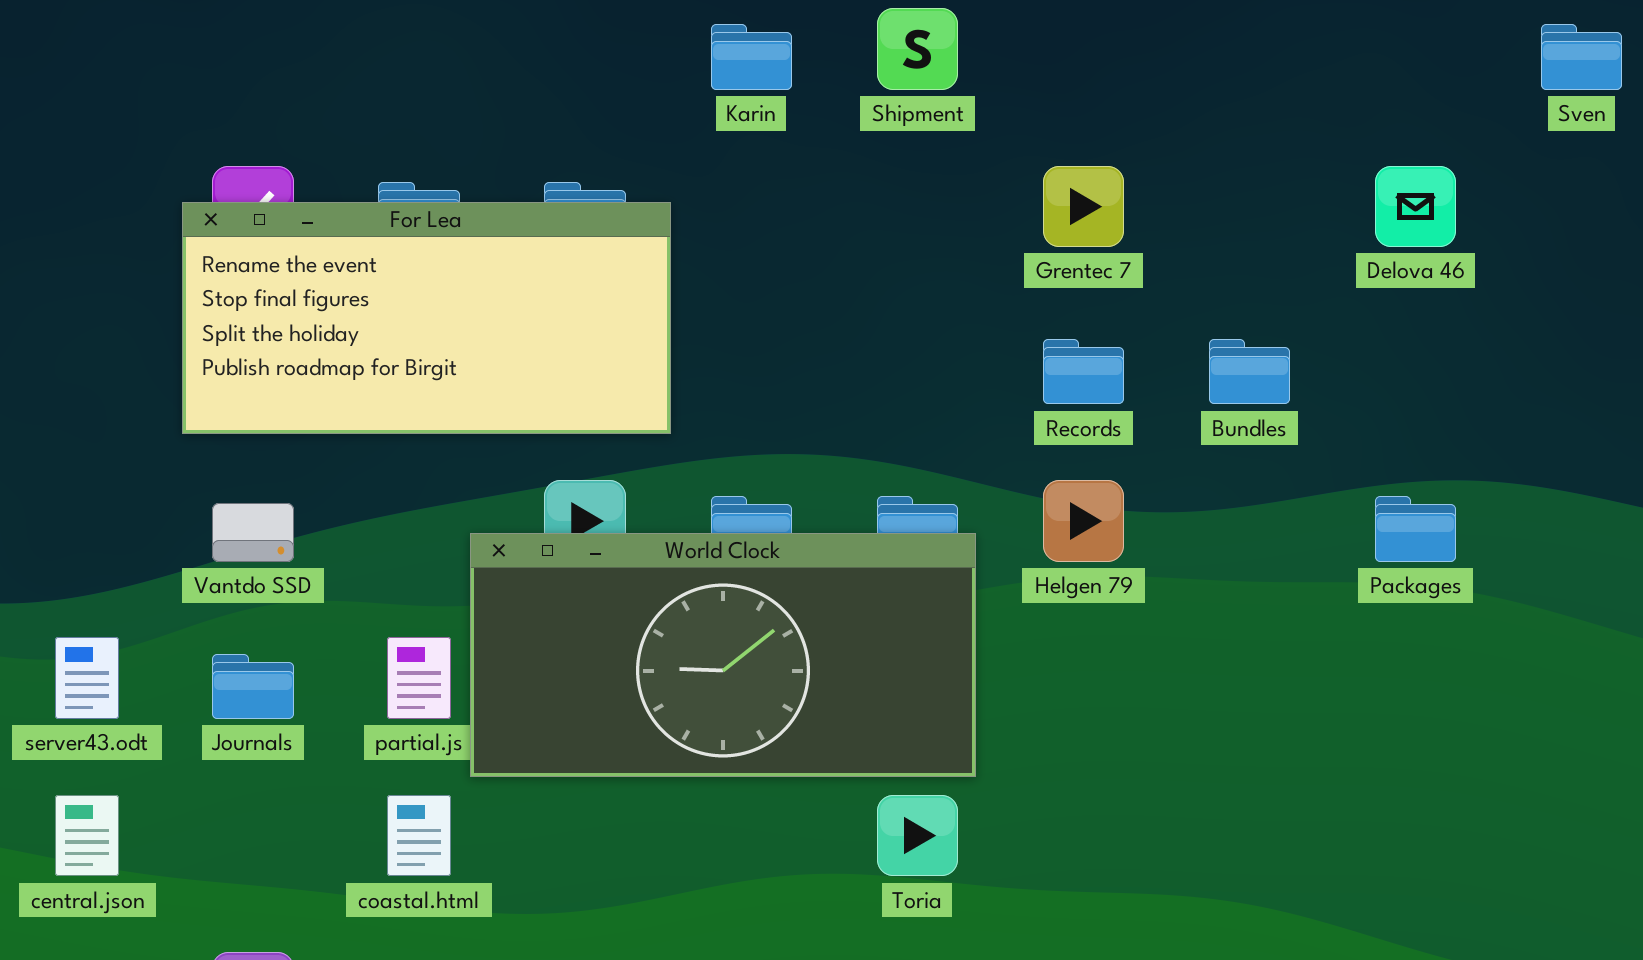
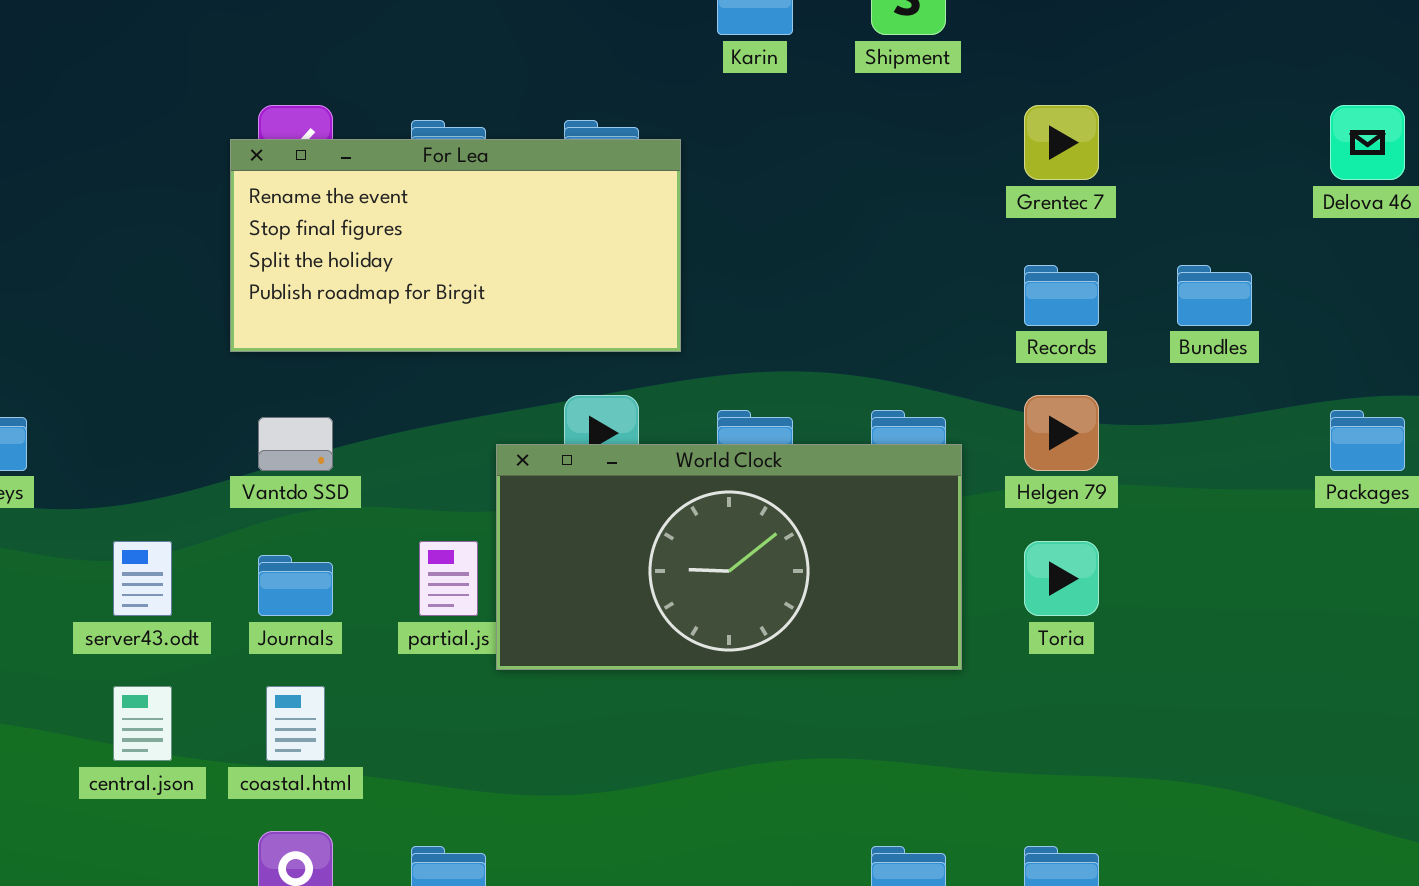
coastal.html: [387,795,451,876] -> [266,686,325,761], moved
Toria: [877,795,958,876] -> [1024,541,1099,616], moved

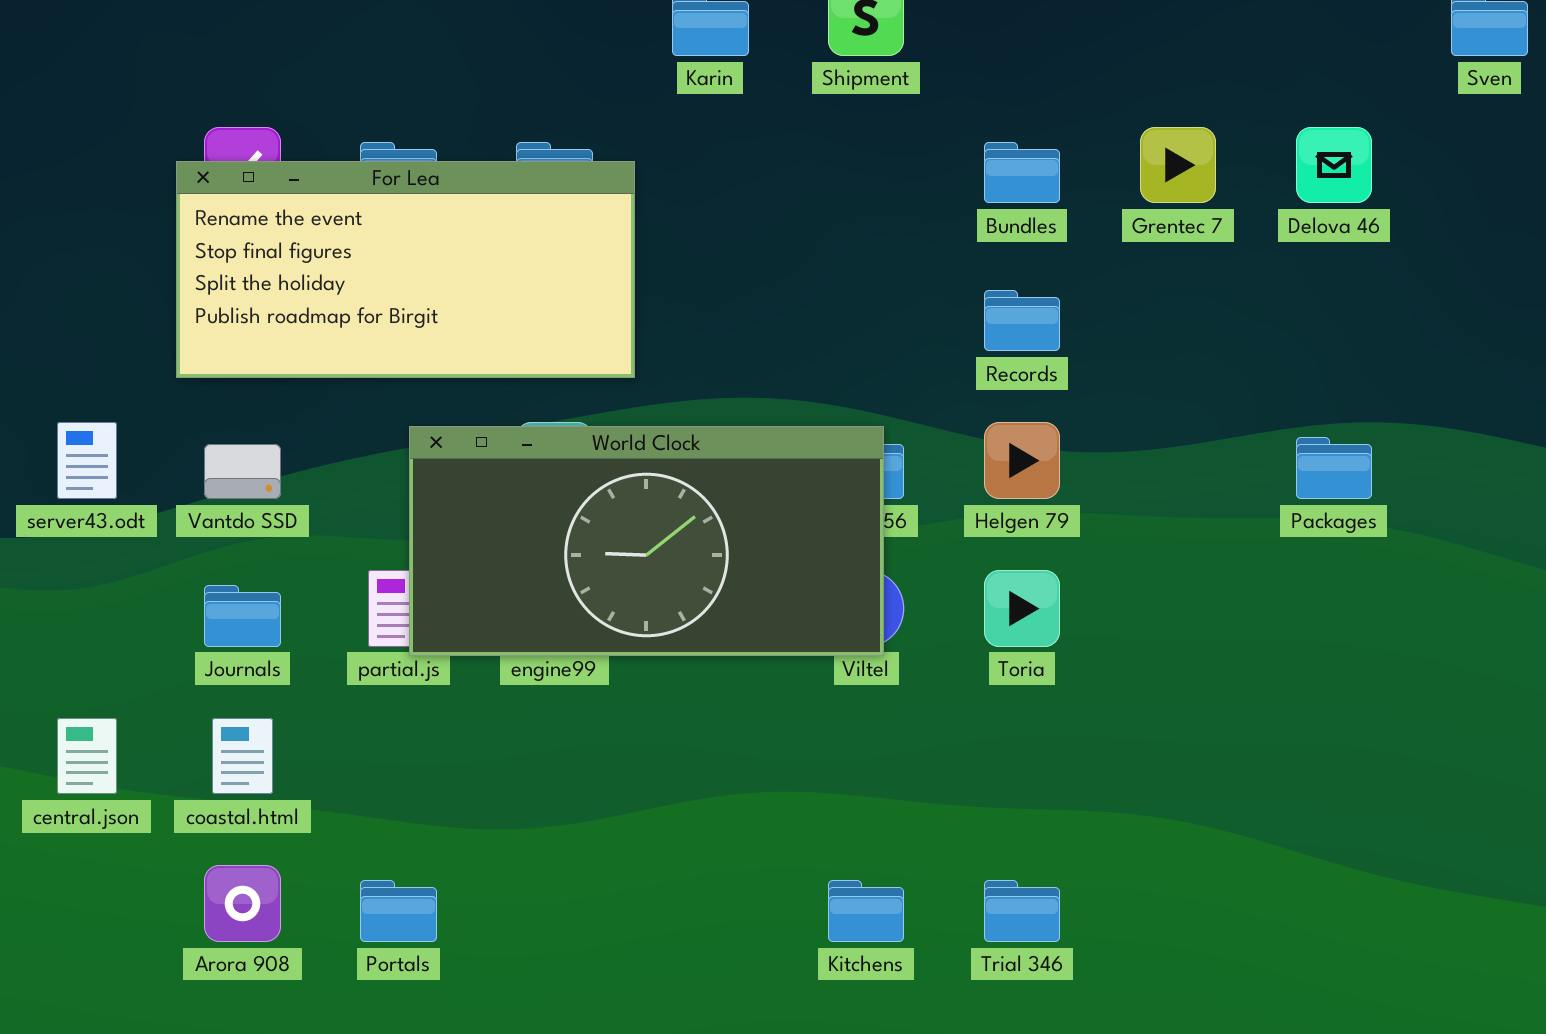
Grentec 7: [1024,105,1099,180] -> [1140,127,1216,203], moved
Bundles: [1177,265,1252,326] -> [984,142,1060,203], moved
World Clock: [496,444,962,670] -> [409,426,884,656], moved
server43.odt: [113,541,172,616] -> [57,422,117,499], moved

